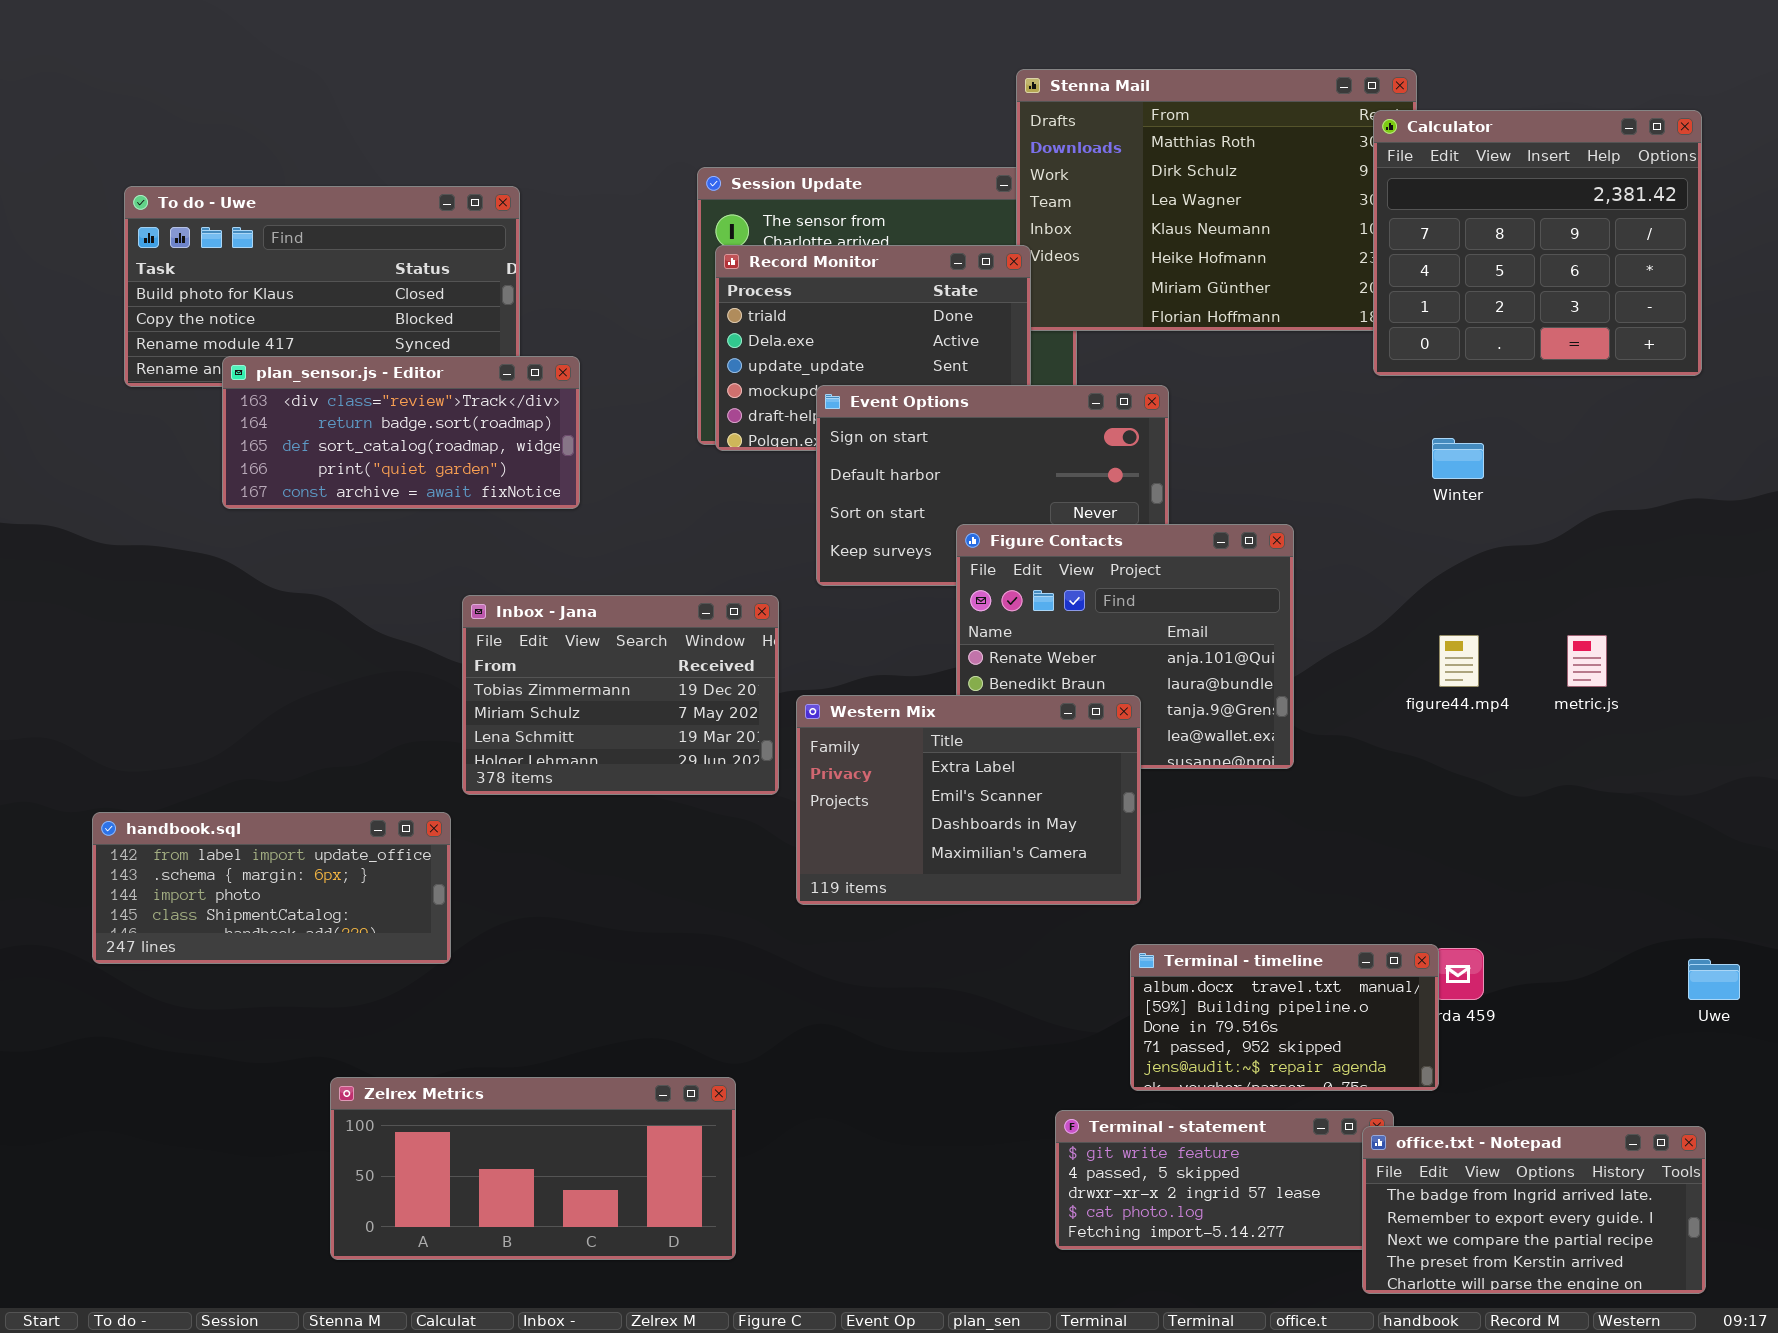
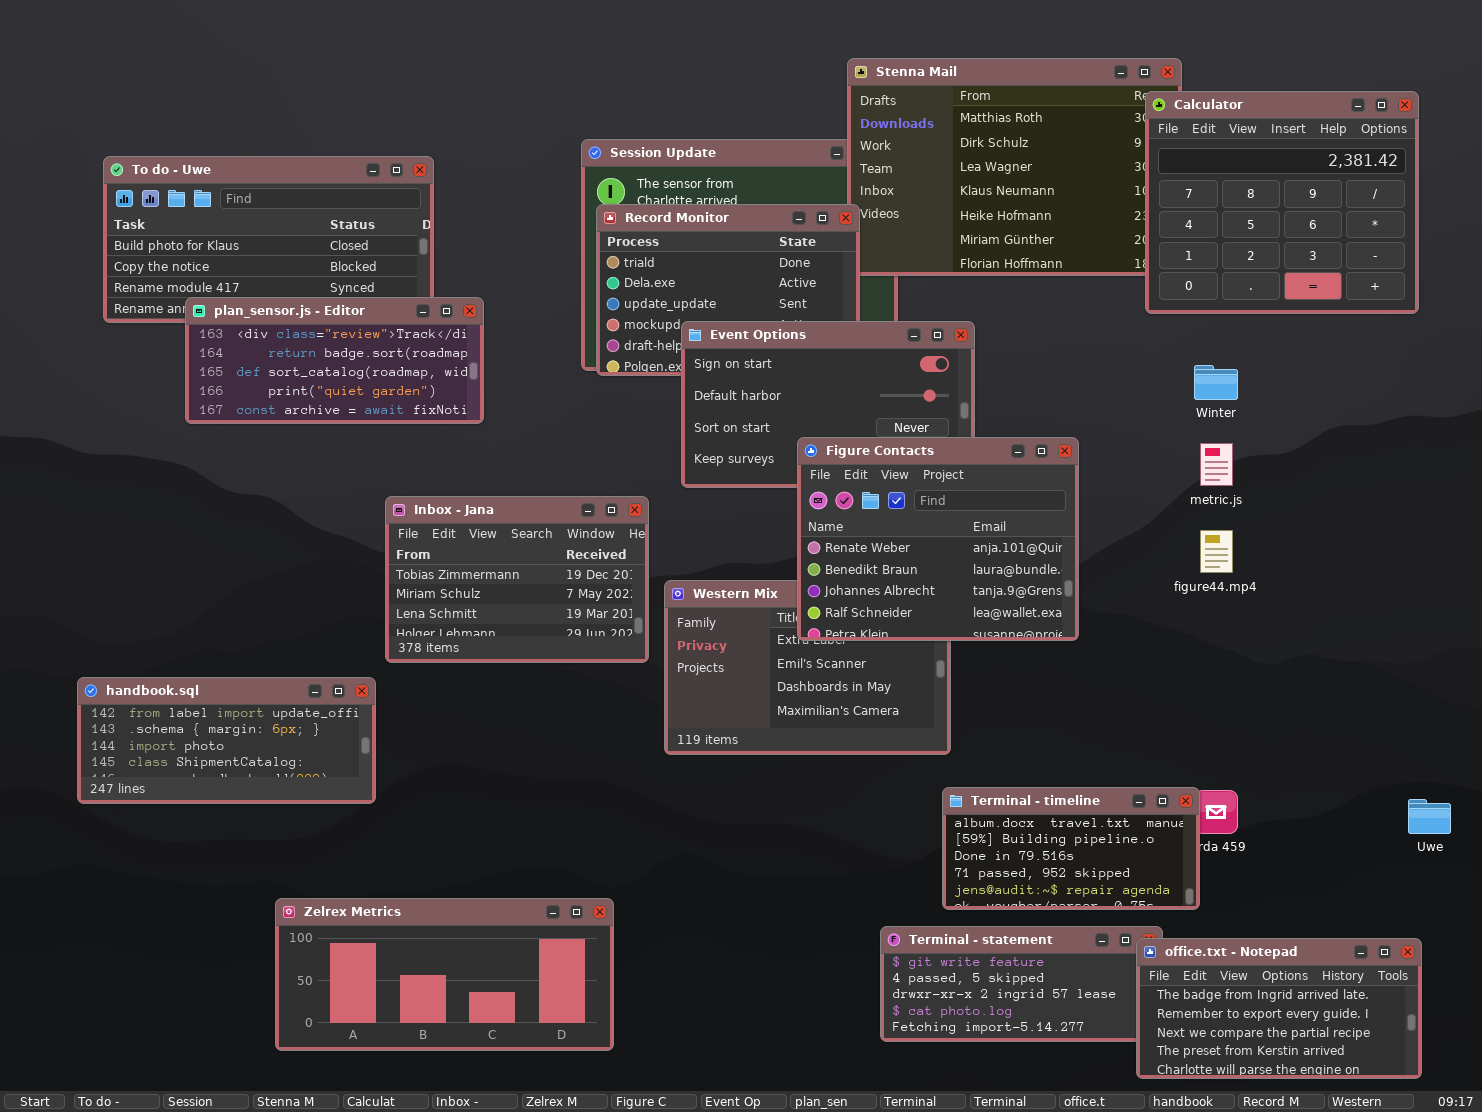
Figure Contacts: [956,524,1294,769] -> [797,437,1079,641], raised
metric.js: [1567,635,1607,687] -> [1200,443,1233,486], moved

